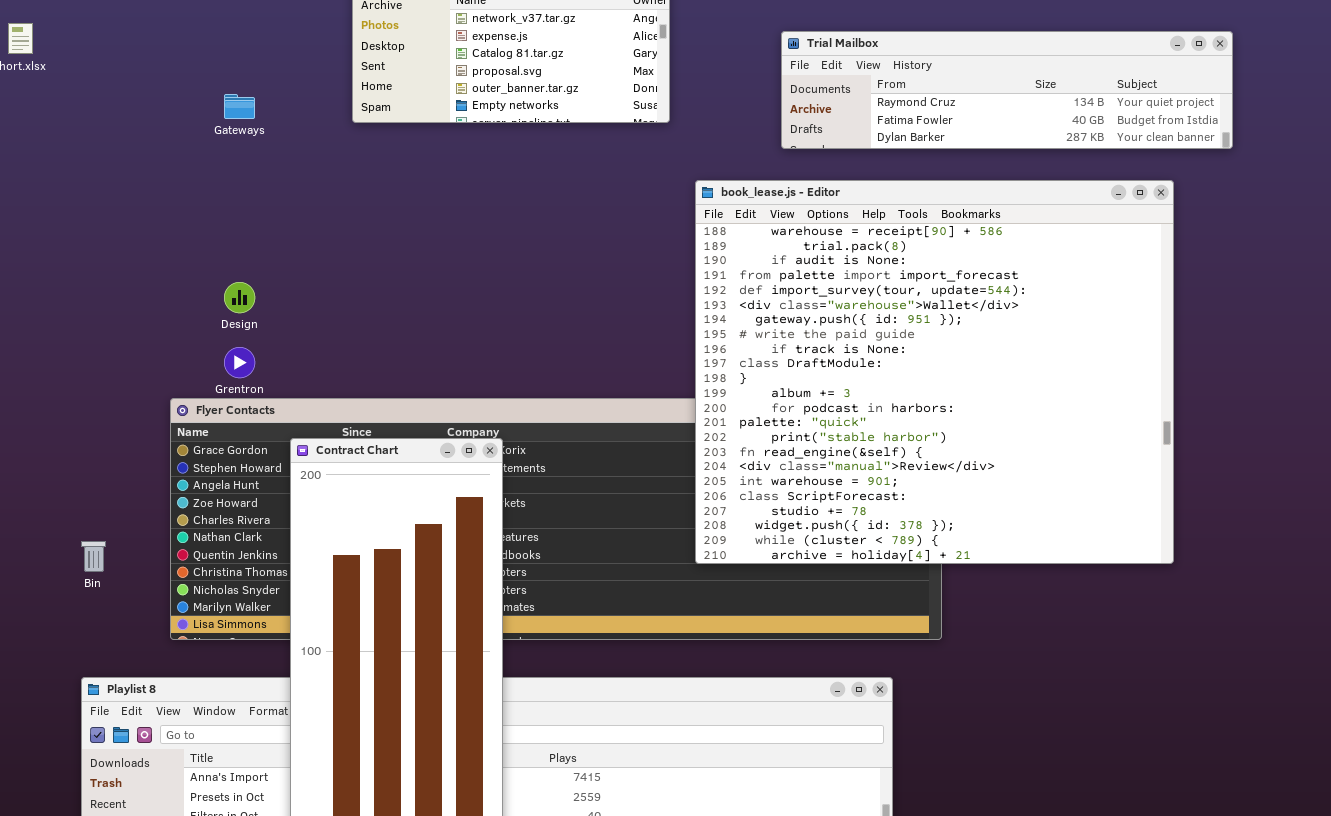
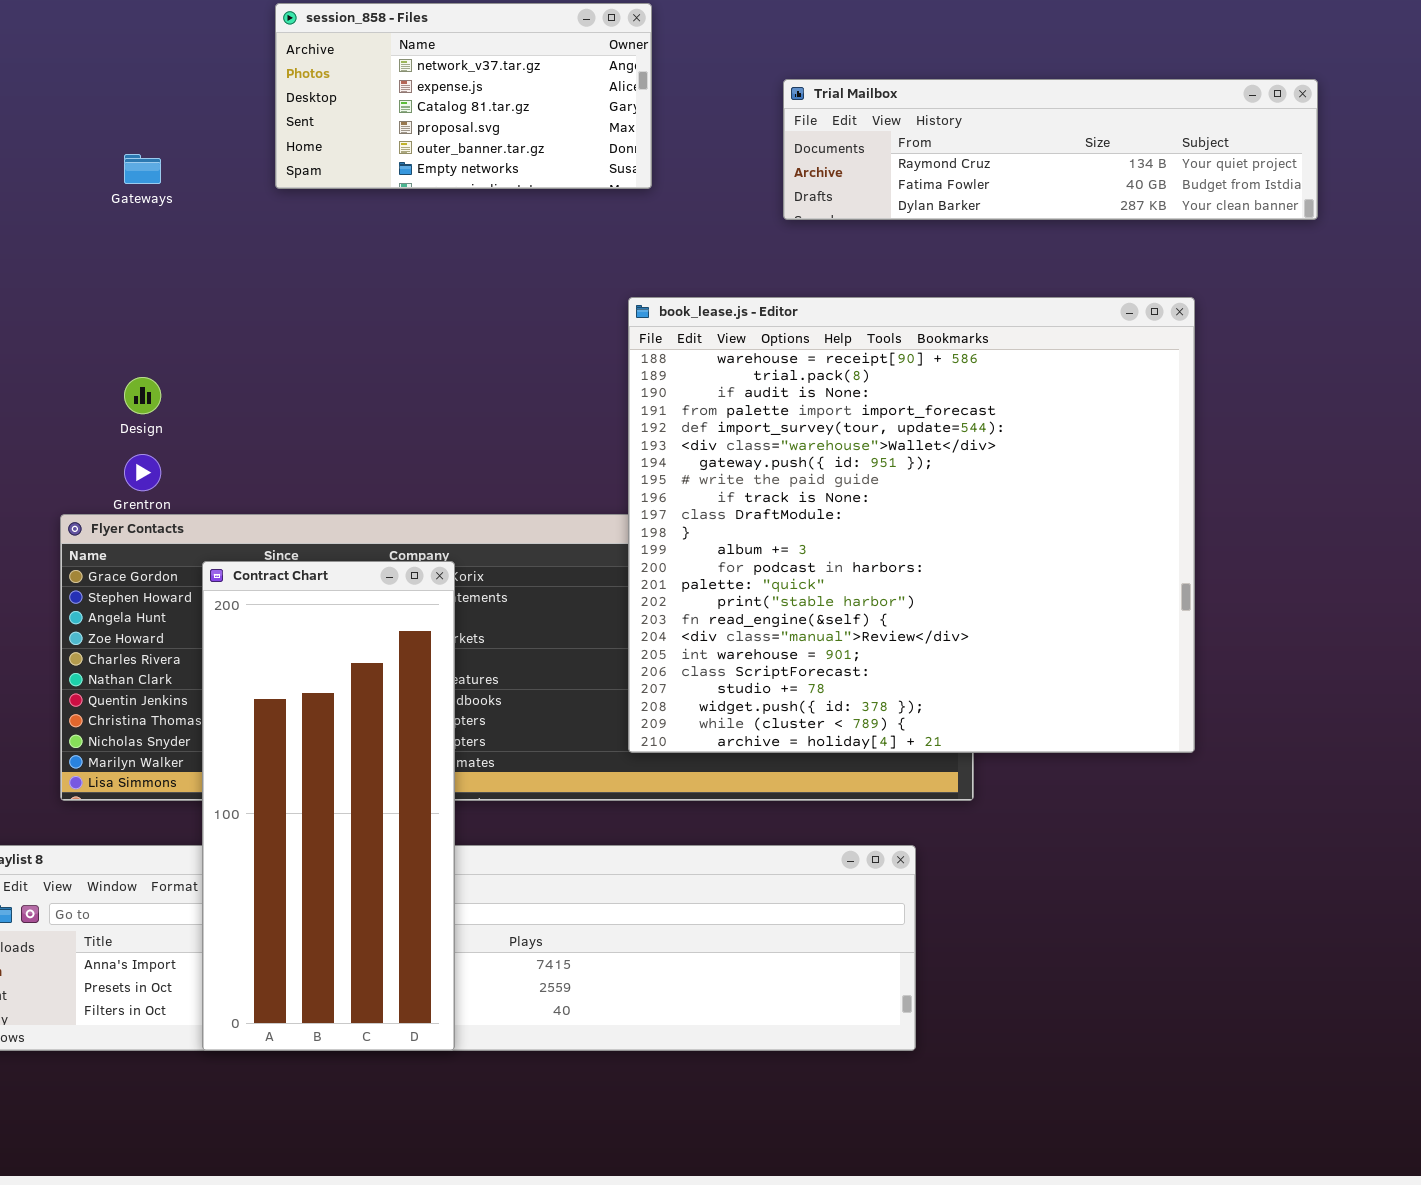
book_lease.js - Editor: [695,180,1174,564] -> [628,297,1195,753], moved

